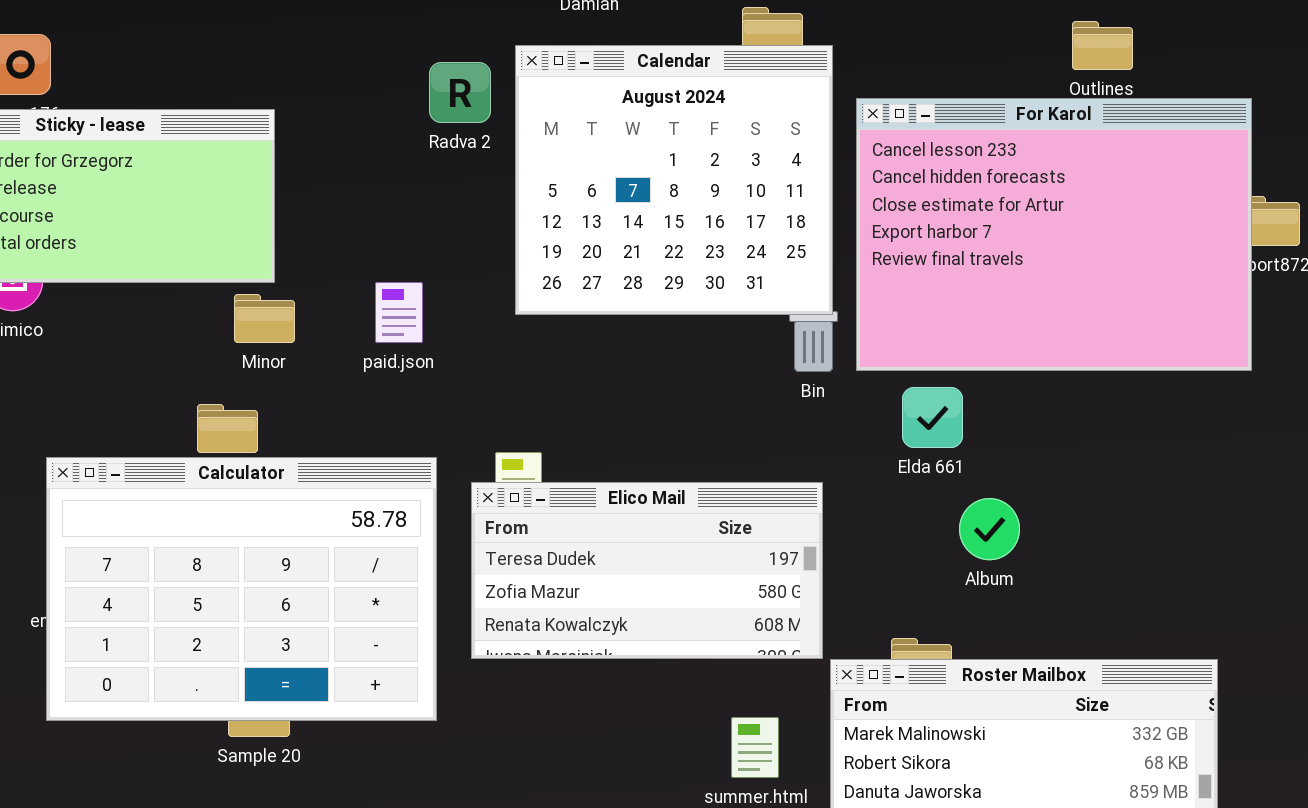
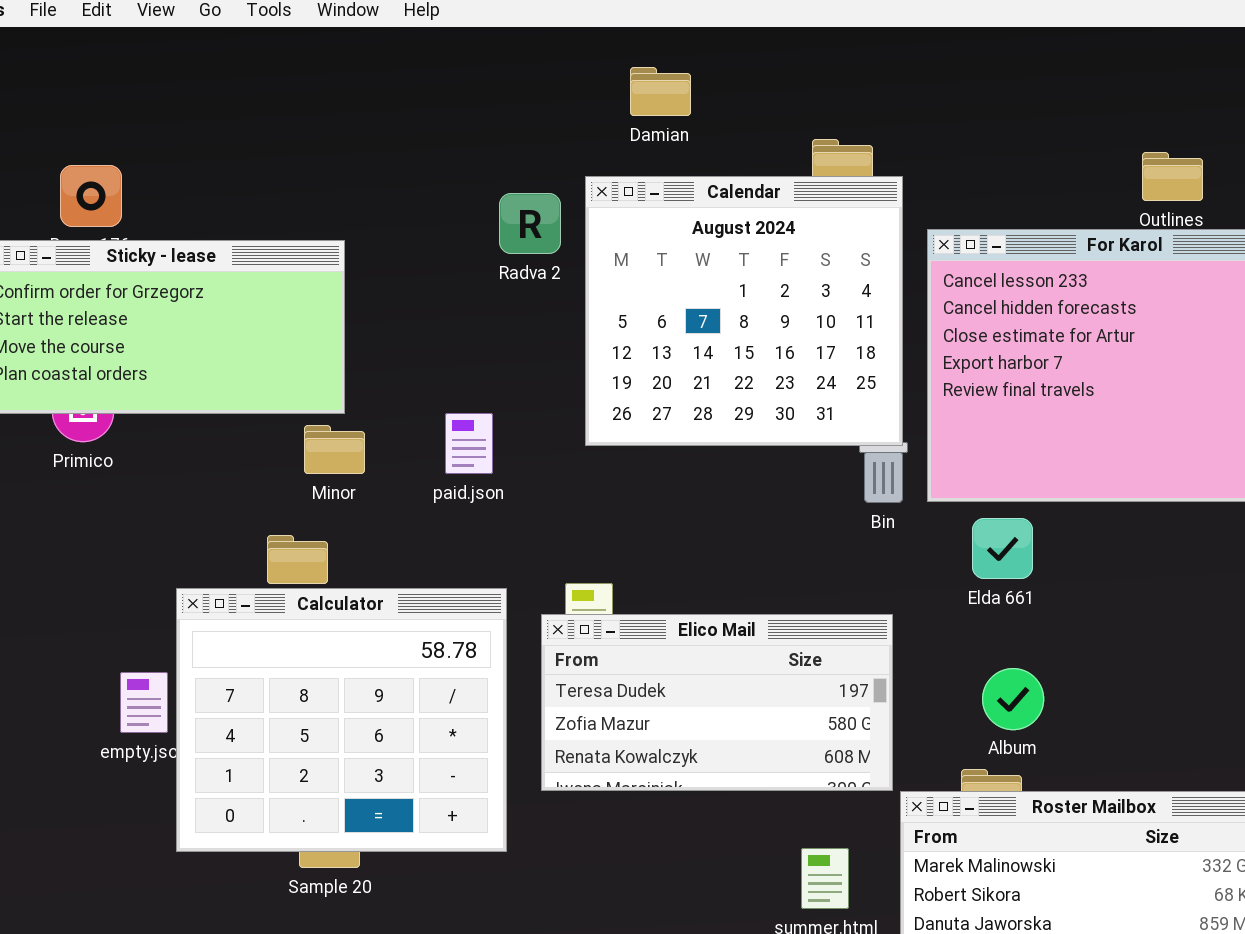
Calculator: [46,457,437,721] -> [176,588,507,852], resized
Album: [959,498,1020,560] -> [982,668,1044,730], moved

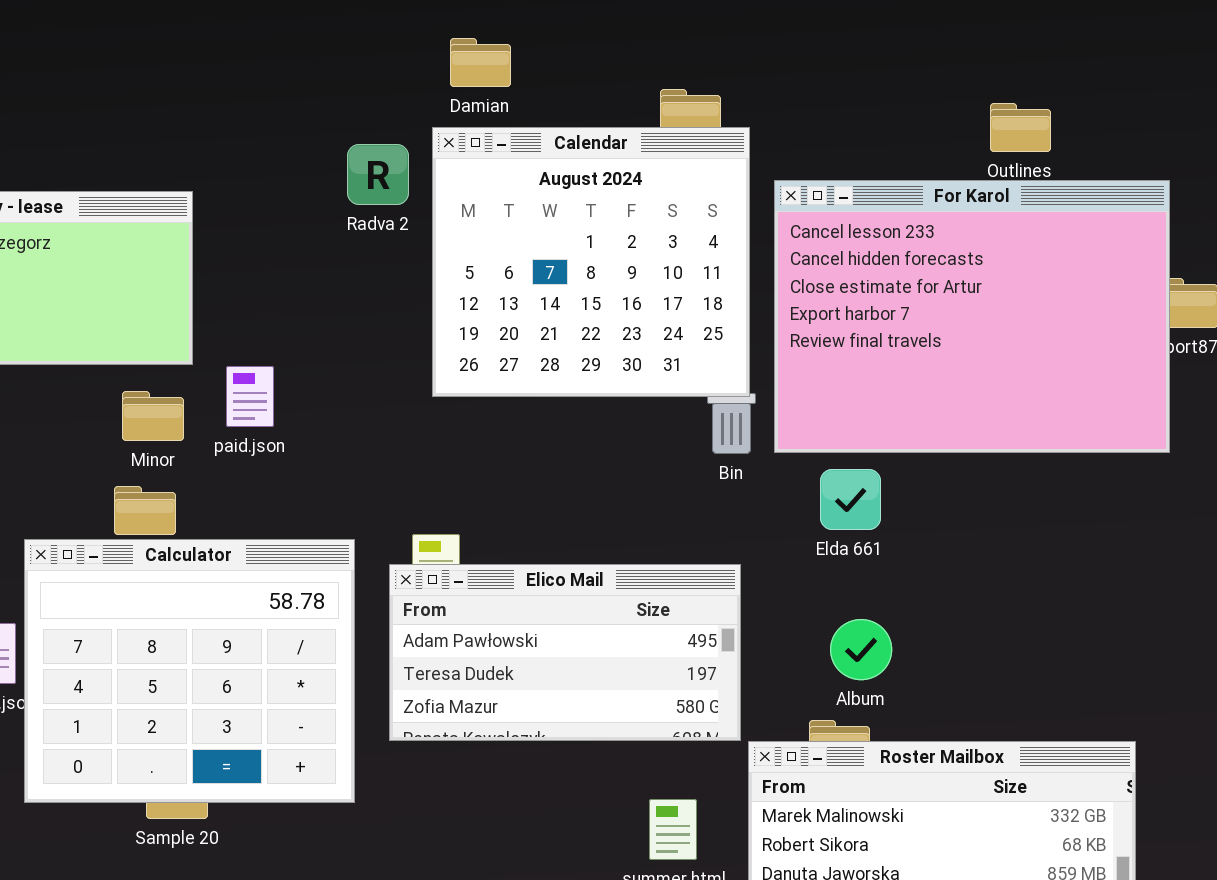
Damian: [630,67,691,116] -> [450,38,511,87], moved
paid.json: [445,413,493,474] -> [226,366,274,427], moved
Minor: [304,425,365,474] -> [122,391,184,441], moved
Elico Mail: [541,614,893,791] -> [389,564,741,741], scrolled up 1 row

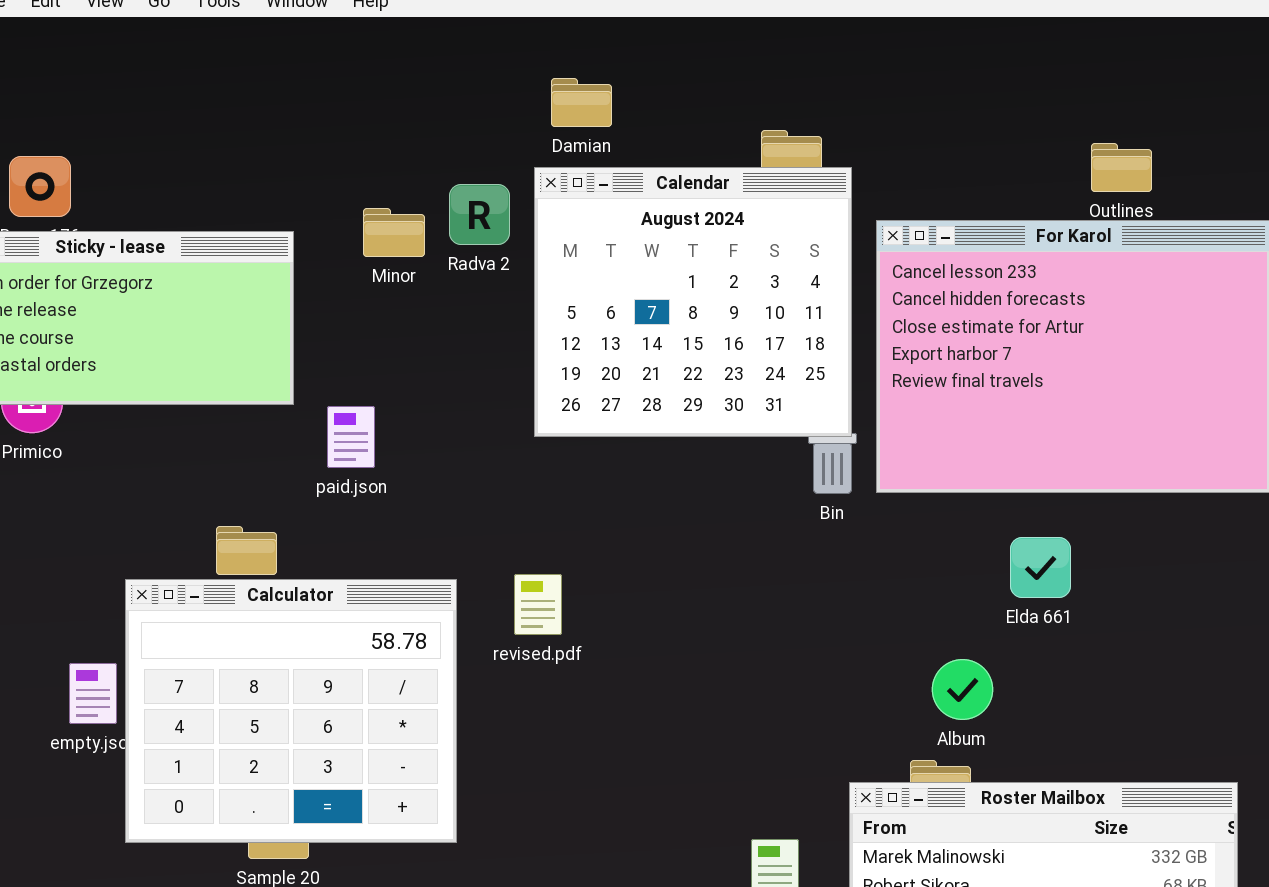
Minor: [122,391,184,441] -> [363,208,425,257], moved
Elda 661: [820,469,881,530] -> [1010,537,1071,598], moved
Elico Mail: [389,564,741,741] -> none, closed

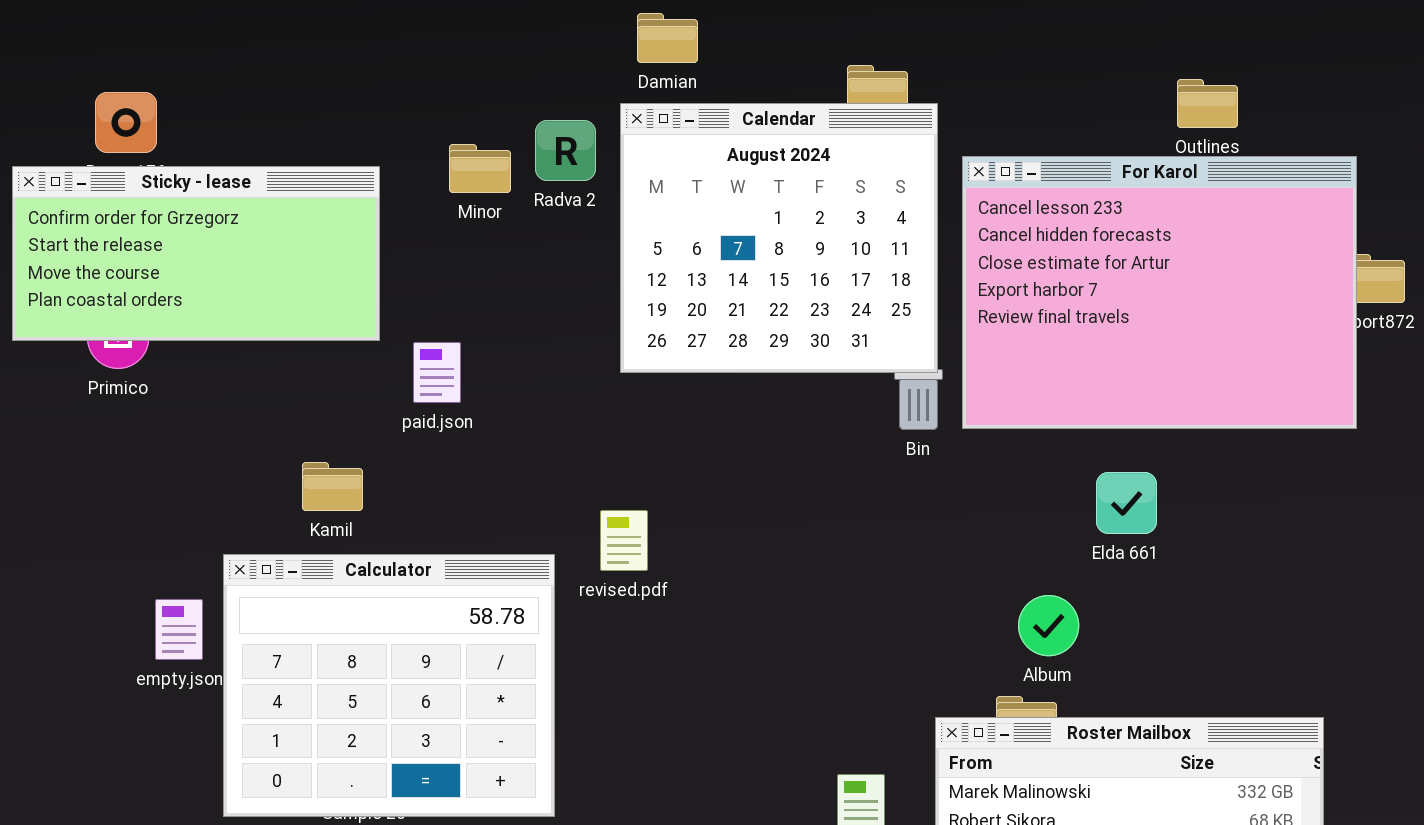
Calculator: [125,579,457,843] -> [223,554,555,817], moved

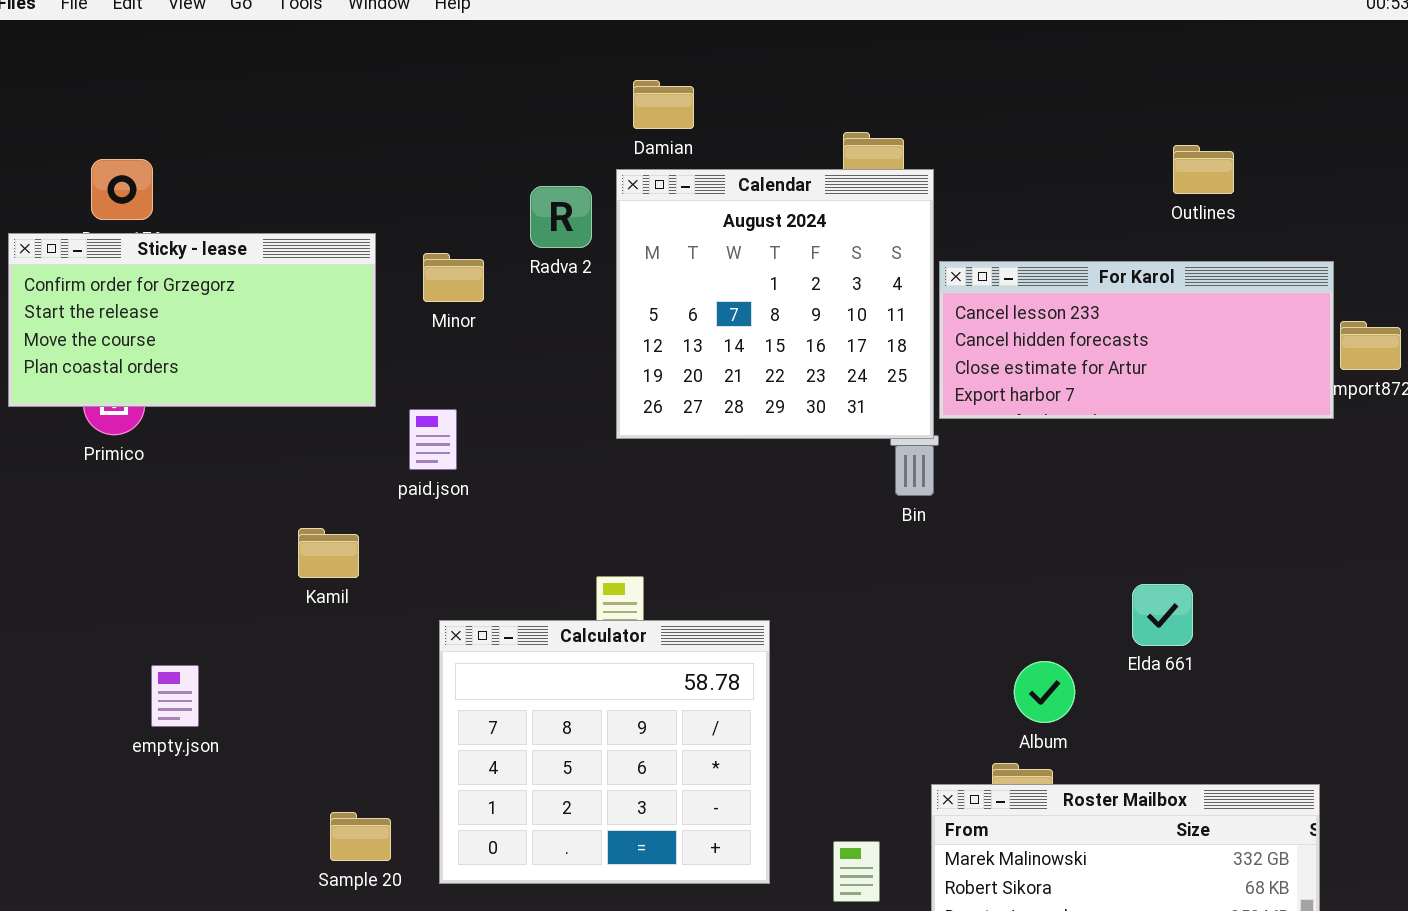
Minor: [449,144,511,193] -> [423,253,484,302], moved
For Karol: [962,156,1357,429] -> [939,261,1334,419], moved, resized
Elda 661: [1096,472,1157,534] -> [1132,584,1193,646], moved
Calculator: [223,554,555,817] -> [439,620,770,884], moved

